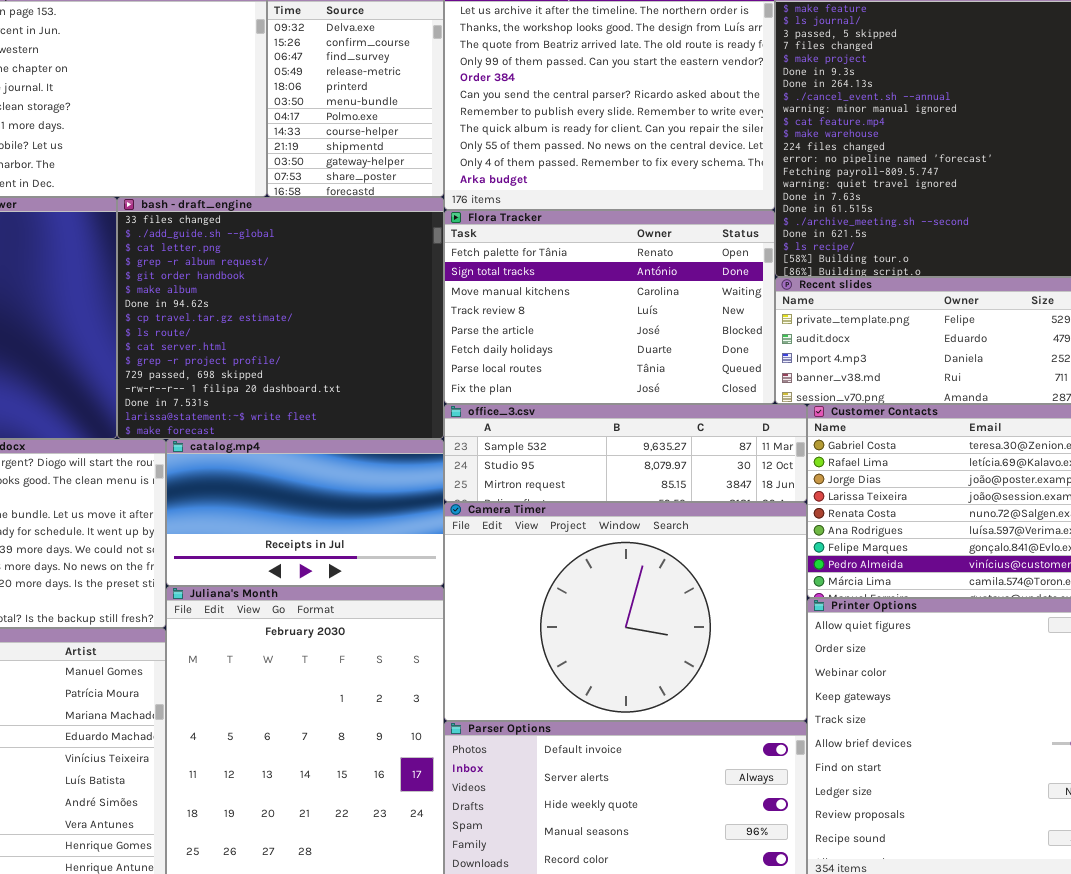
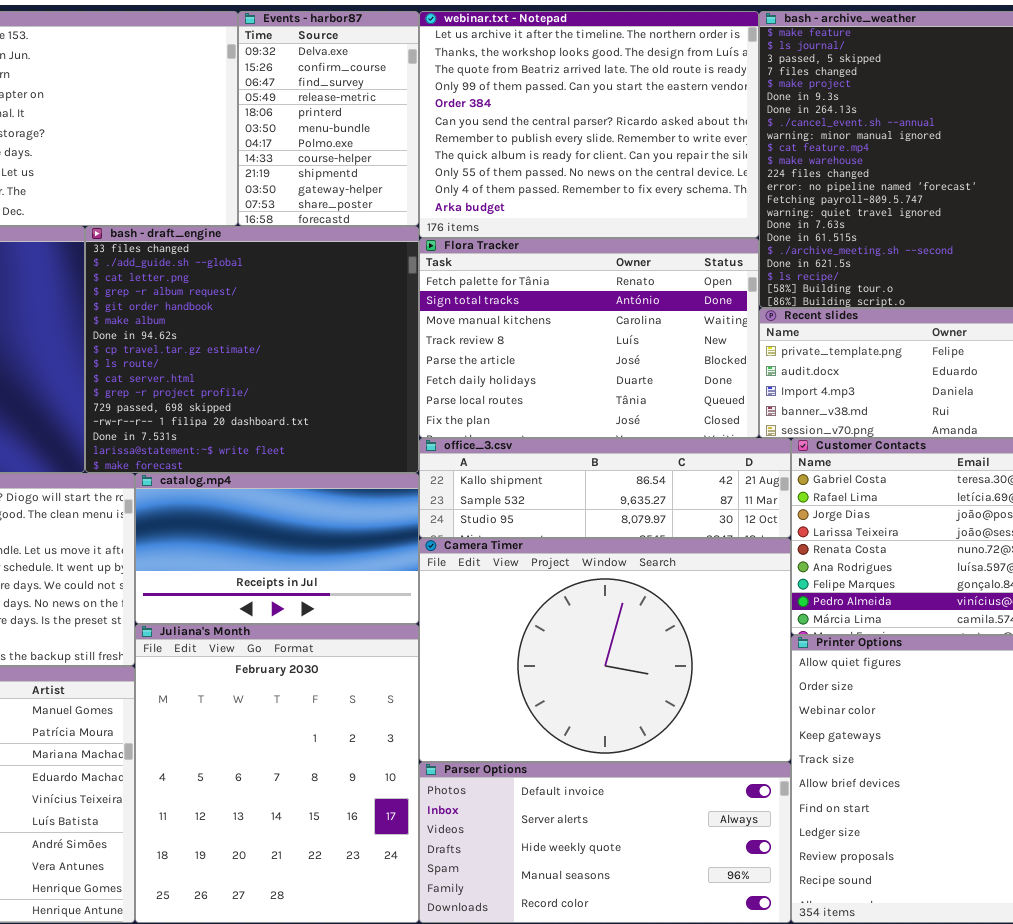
office_3.csv: [444,404,807,502] -> [419,438,791,538], scrolled up 1 row

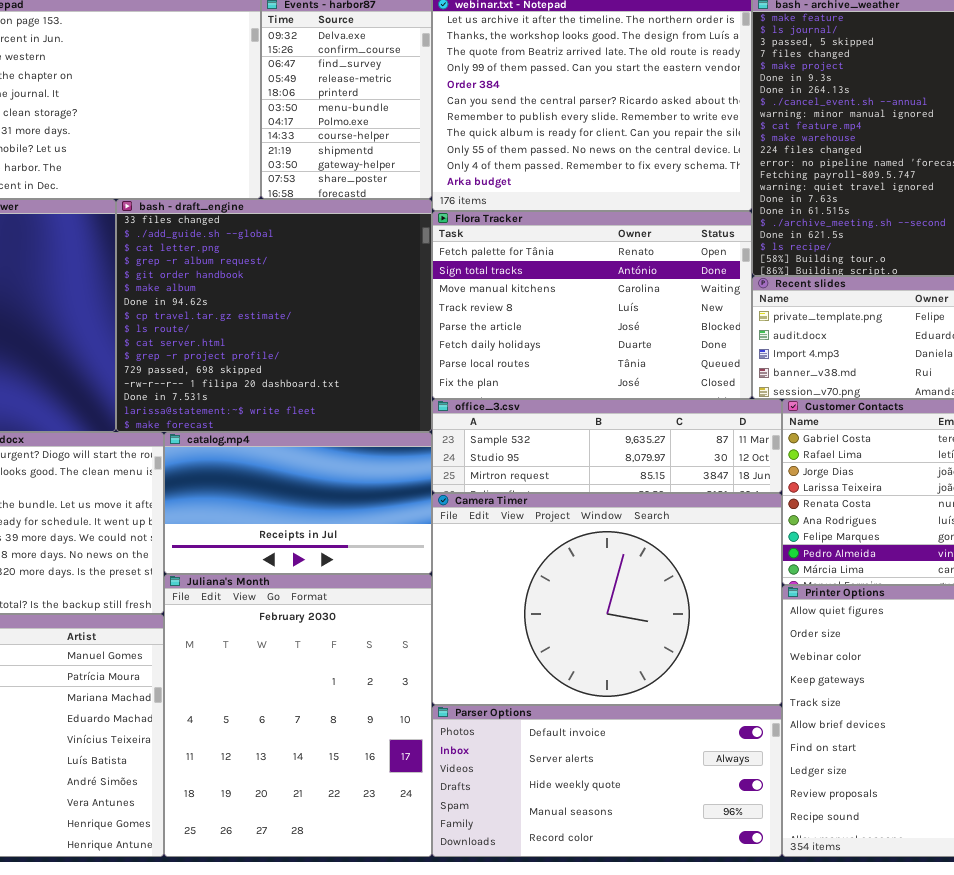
office_3.csv: [419,438,791,538] -> [432,399,782,493], scrolled down 1 row

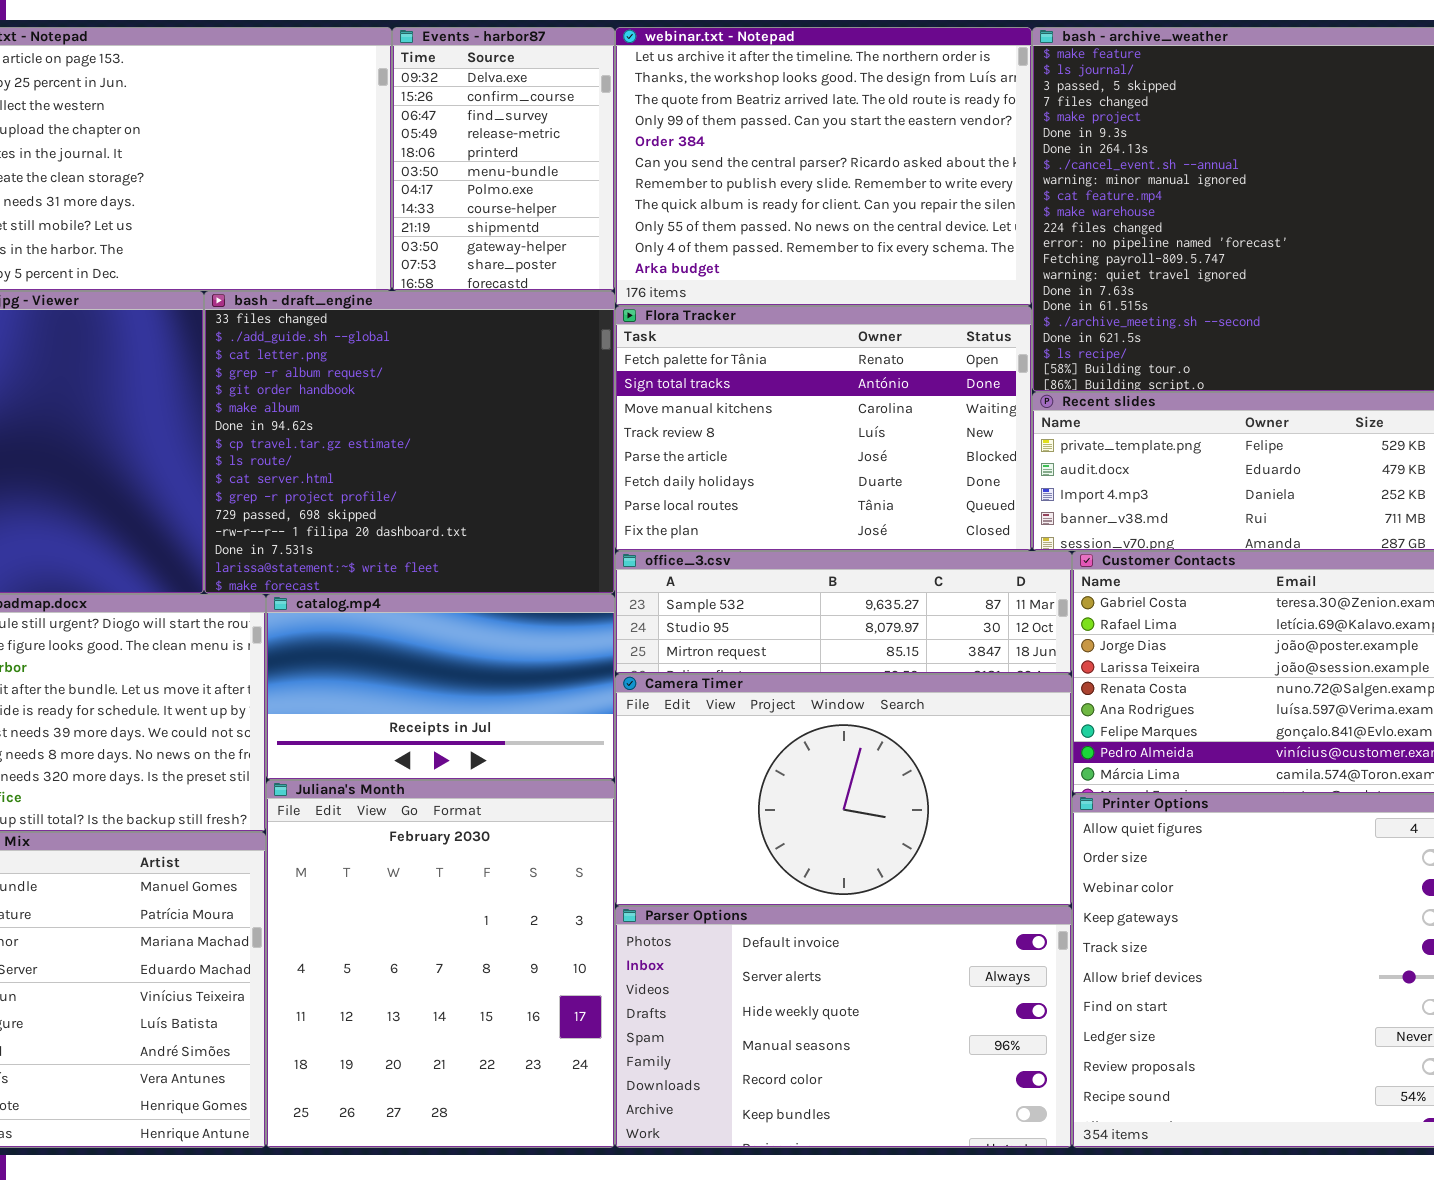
Camera Timer: [432,493,782,705] -> [615,674,1072,906], resized
Parser Options: [432,705,782,857] -> [615,906,1072,1148], resized

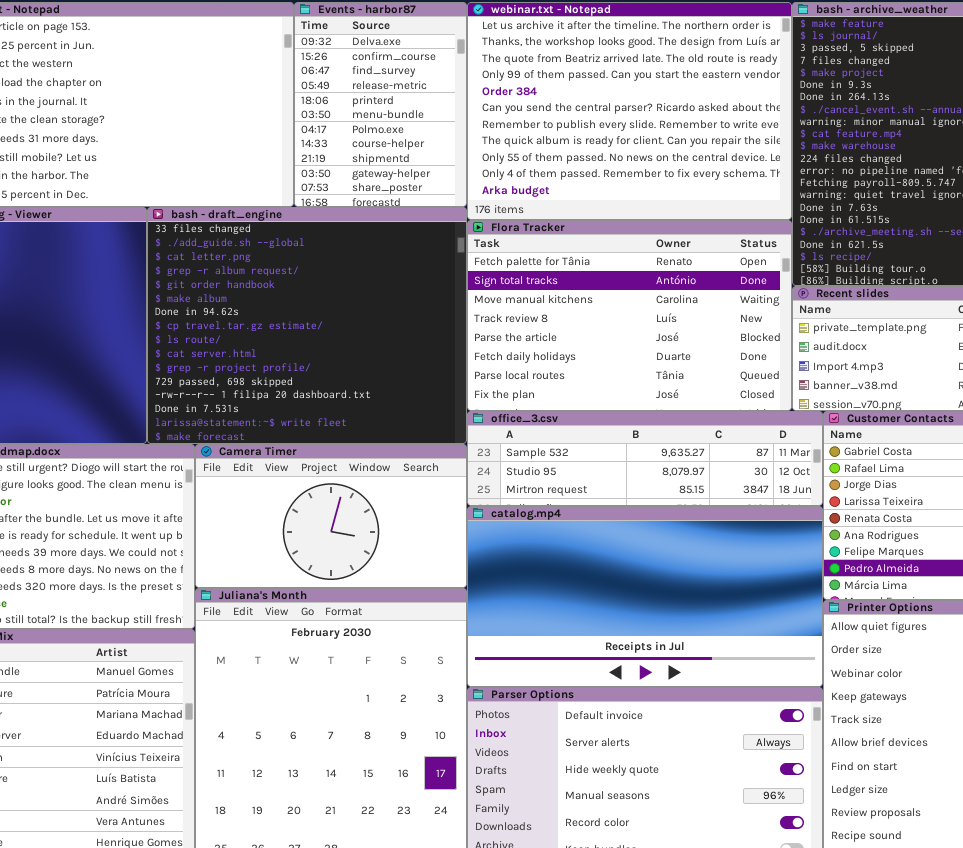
catalog.mp4: [266,594,615,780] -> [467,506,823,687], moved, resized
Camera Timer: [615,674,1072,906] -> [195,444,467,588], moved, resized

